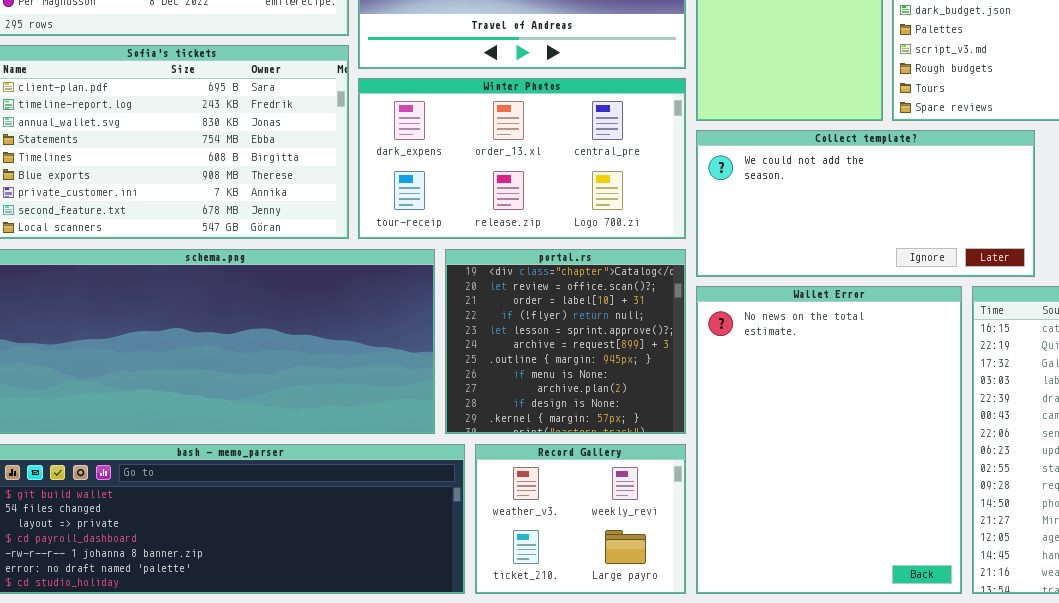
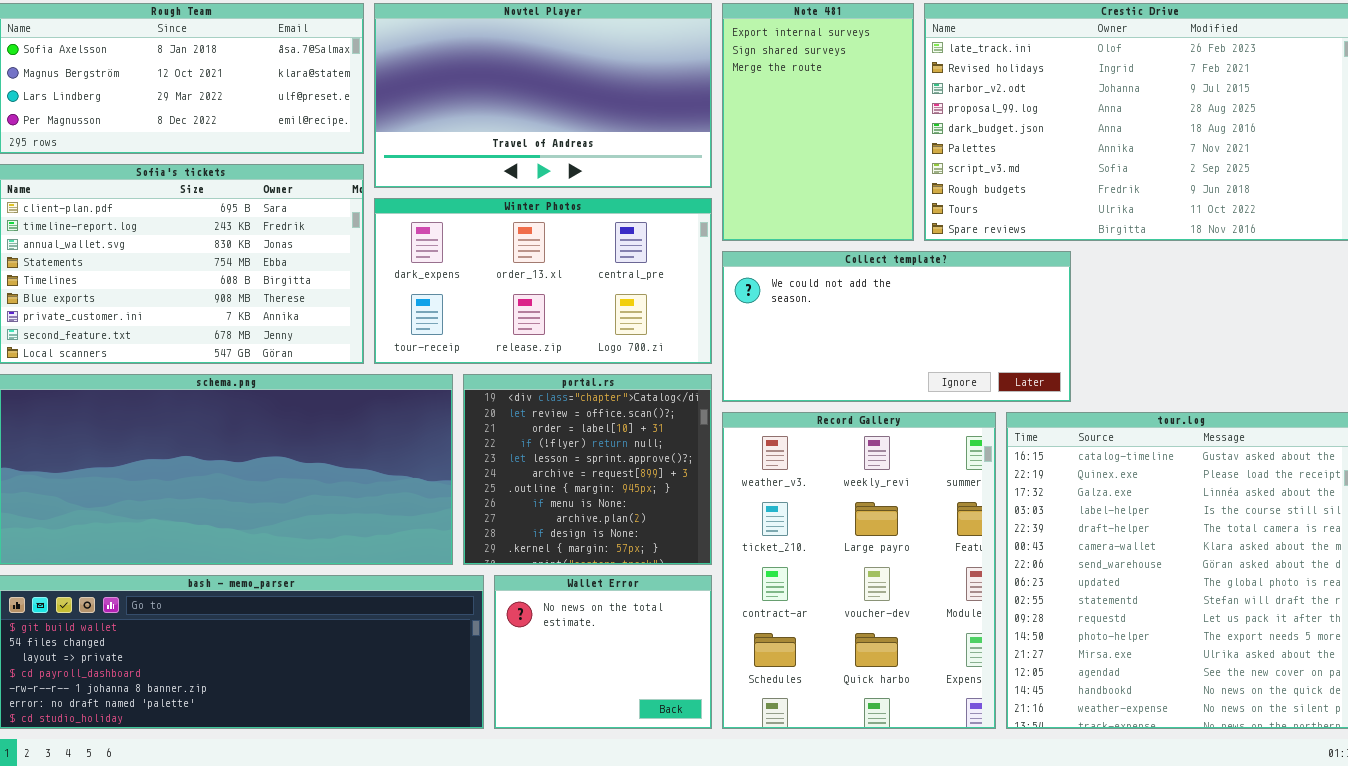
Wallet Error: [696,286,962,594] -> [494,575,712,729], moved, resized
Record Gallery: [475,444,686,594] -> [722,412,996,729], moved, resized

